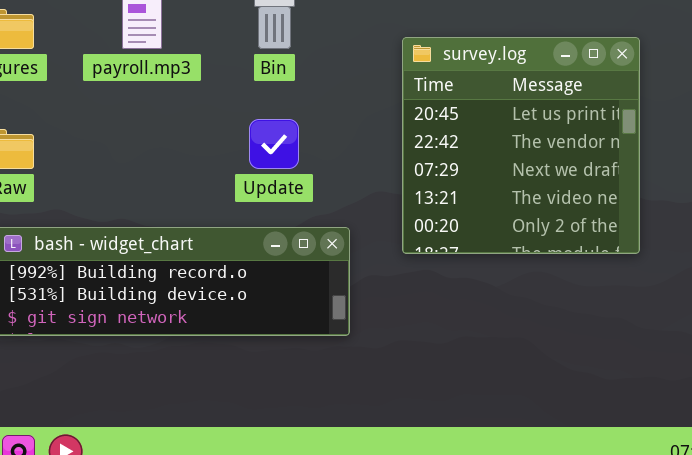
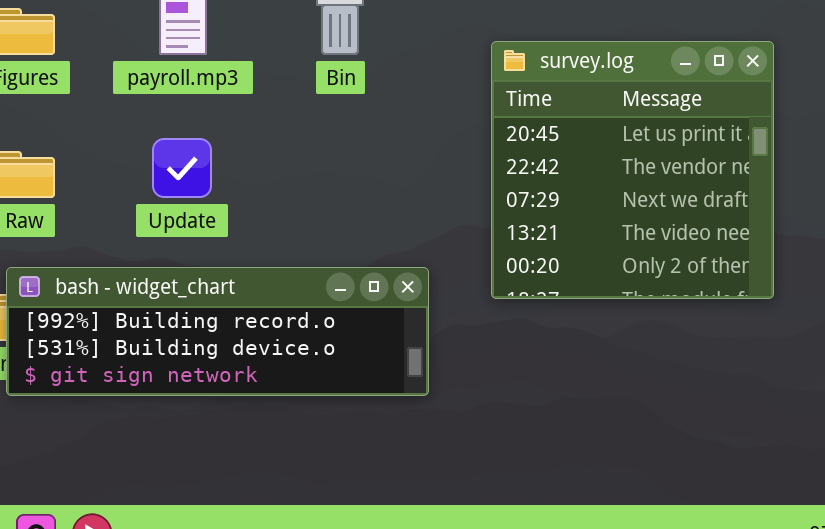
Update: [249,119,299,169] -> [152,138,212,198], moved

